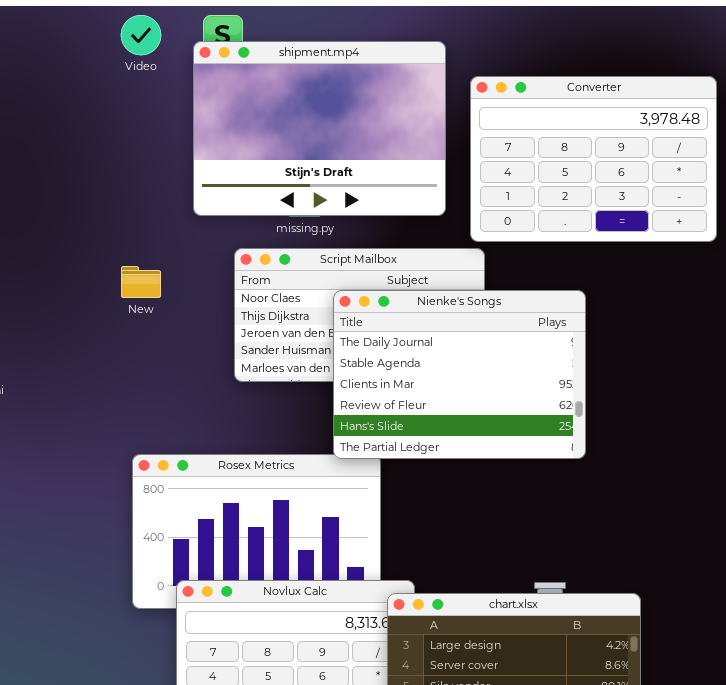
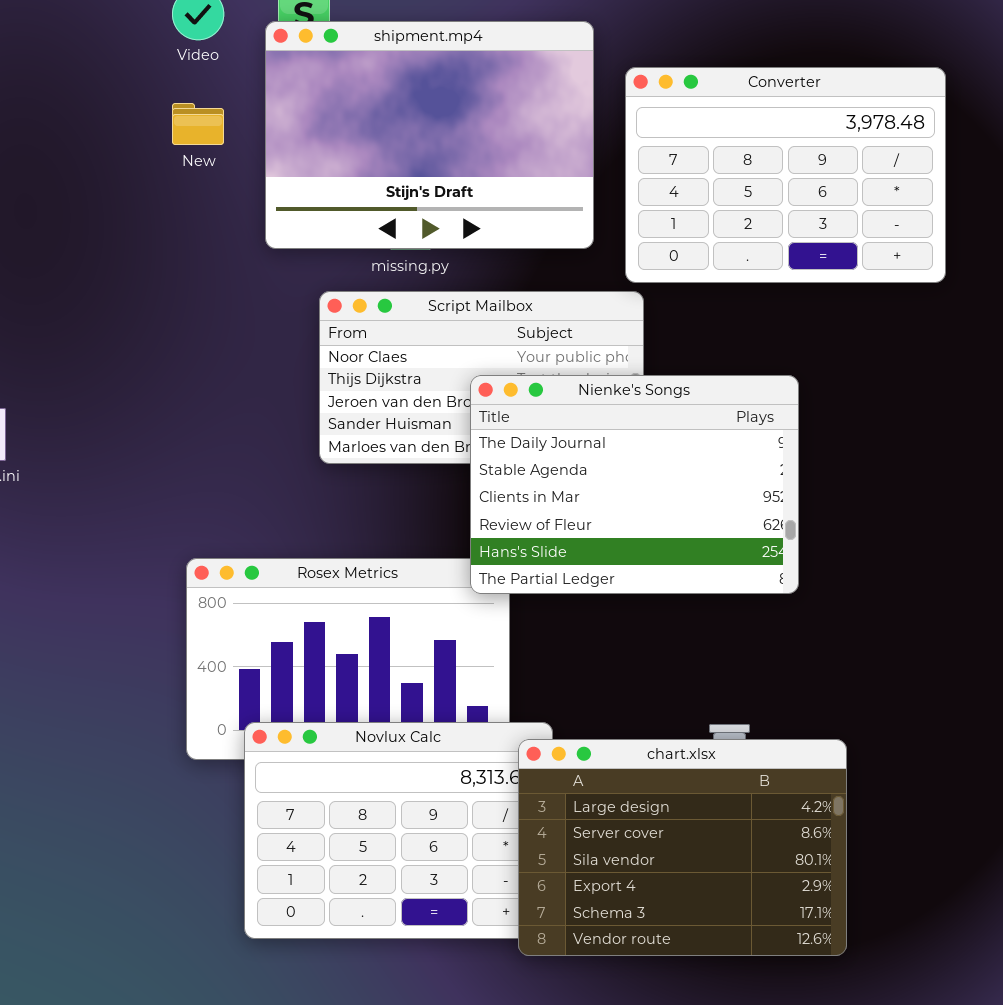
New: [121,266,161,298] -> [172,103,224,145], moved
Nienke's Songs: [333,290,586,459] -> [470,375,799,594], moved

